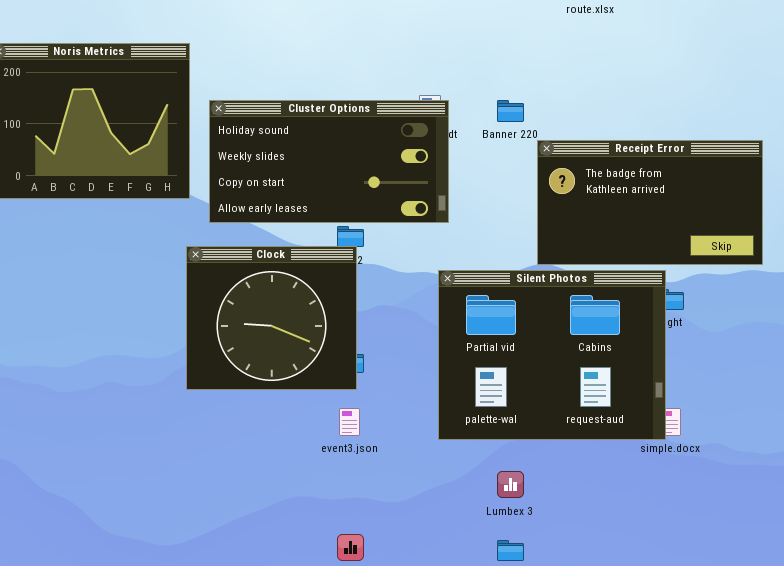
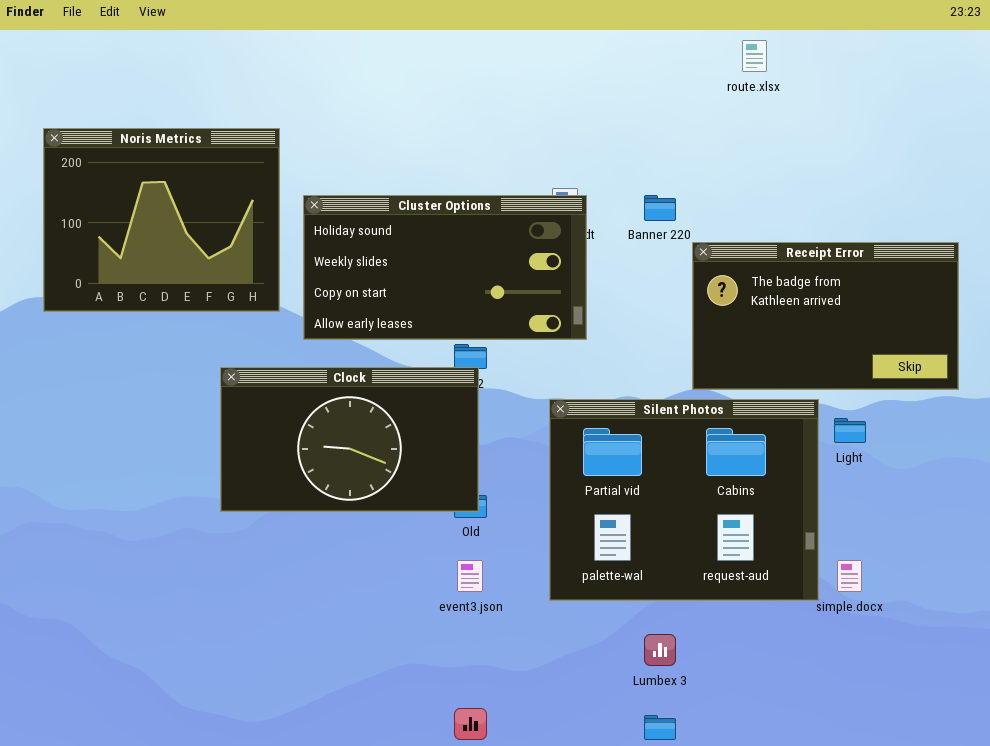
Clock: [186,246,357,390] -> [220,367,479,512], resized
Silent Photos: [438,270,666,440] -> [549,399,819,601], moved

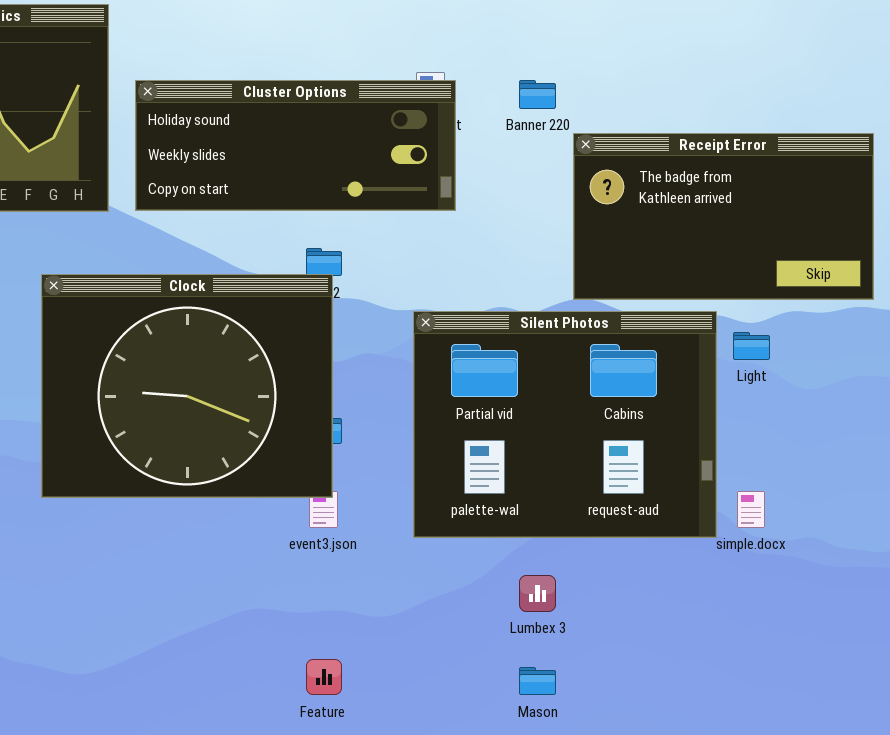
Cluster Options: [303,195,587,340] -> [135,80,456,211], resized
Clock: [220,367,479,512] -> [41,274,333,498], resized

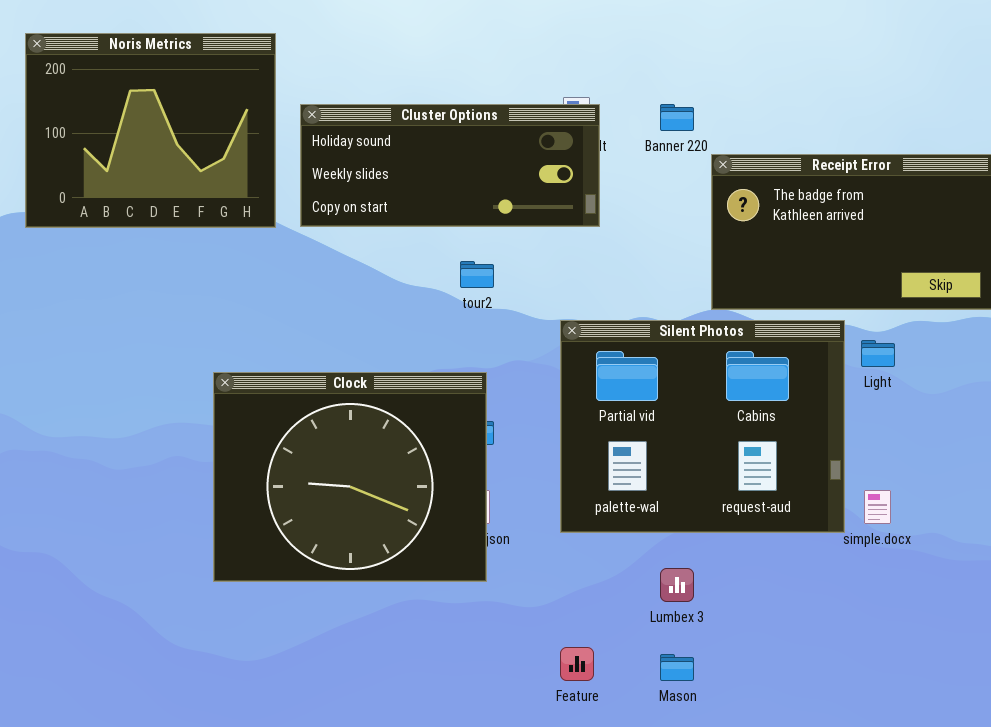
Clock: [41,274,333,498] -> [213,372,487,582], moved
Feature: [306,659,342,695] -> [560,647,594,681], moved

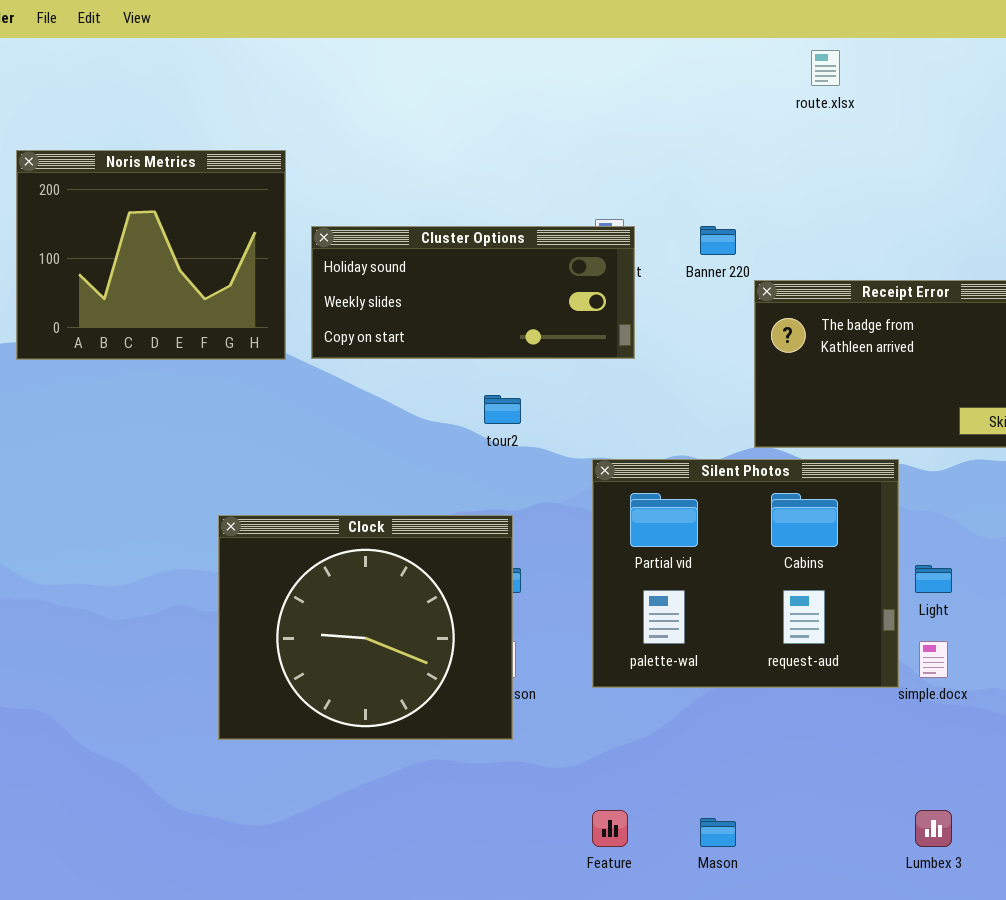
Light: [861,340,895,367] -> [915,565,952,593], moved
Lumbex 3: [660,568,694,602] -> [915,810,952,847], moved

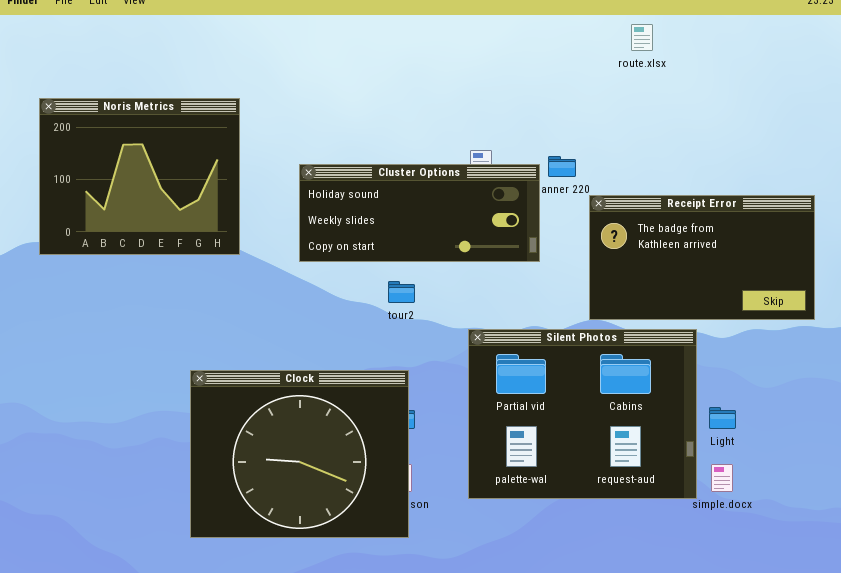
Cluster Options: [311,226,635,359] -> [299,164,540,262], moved

